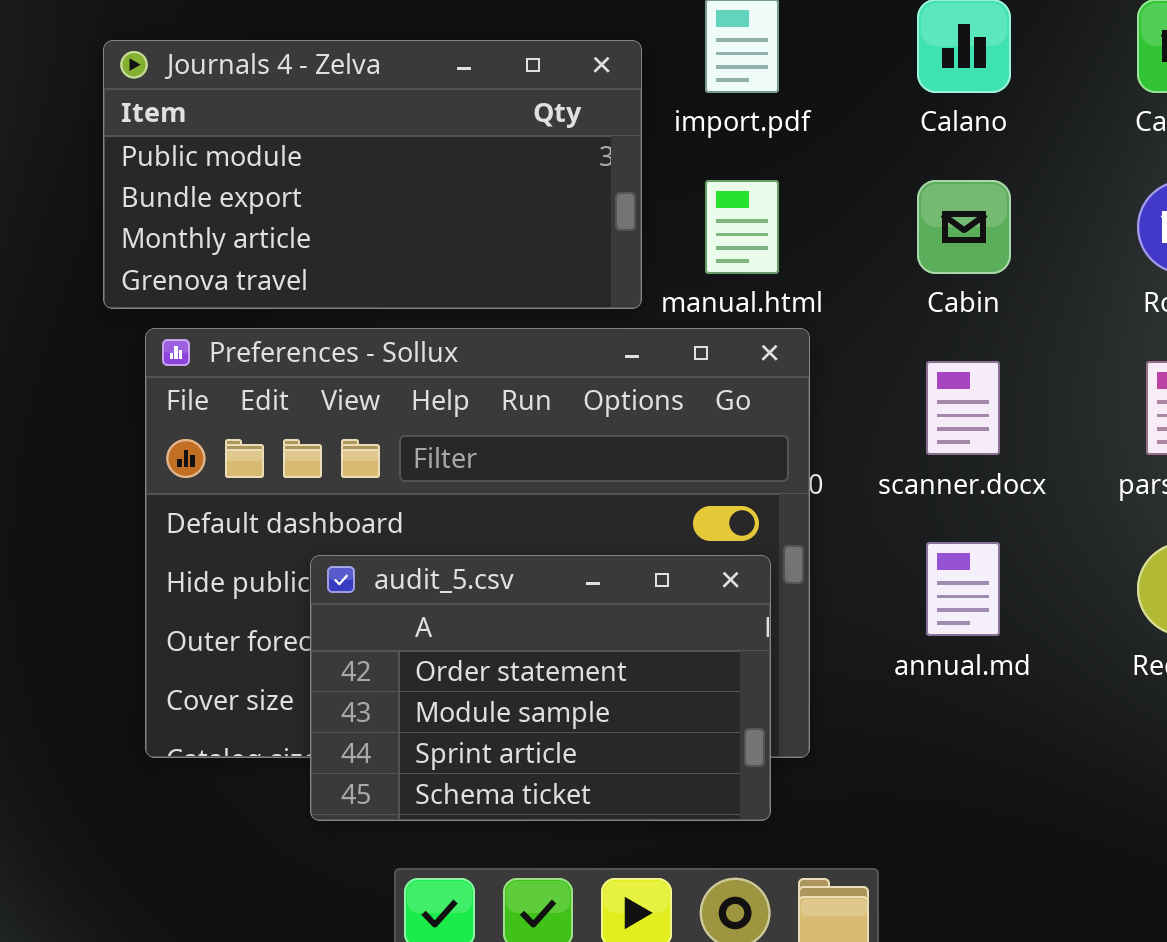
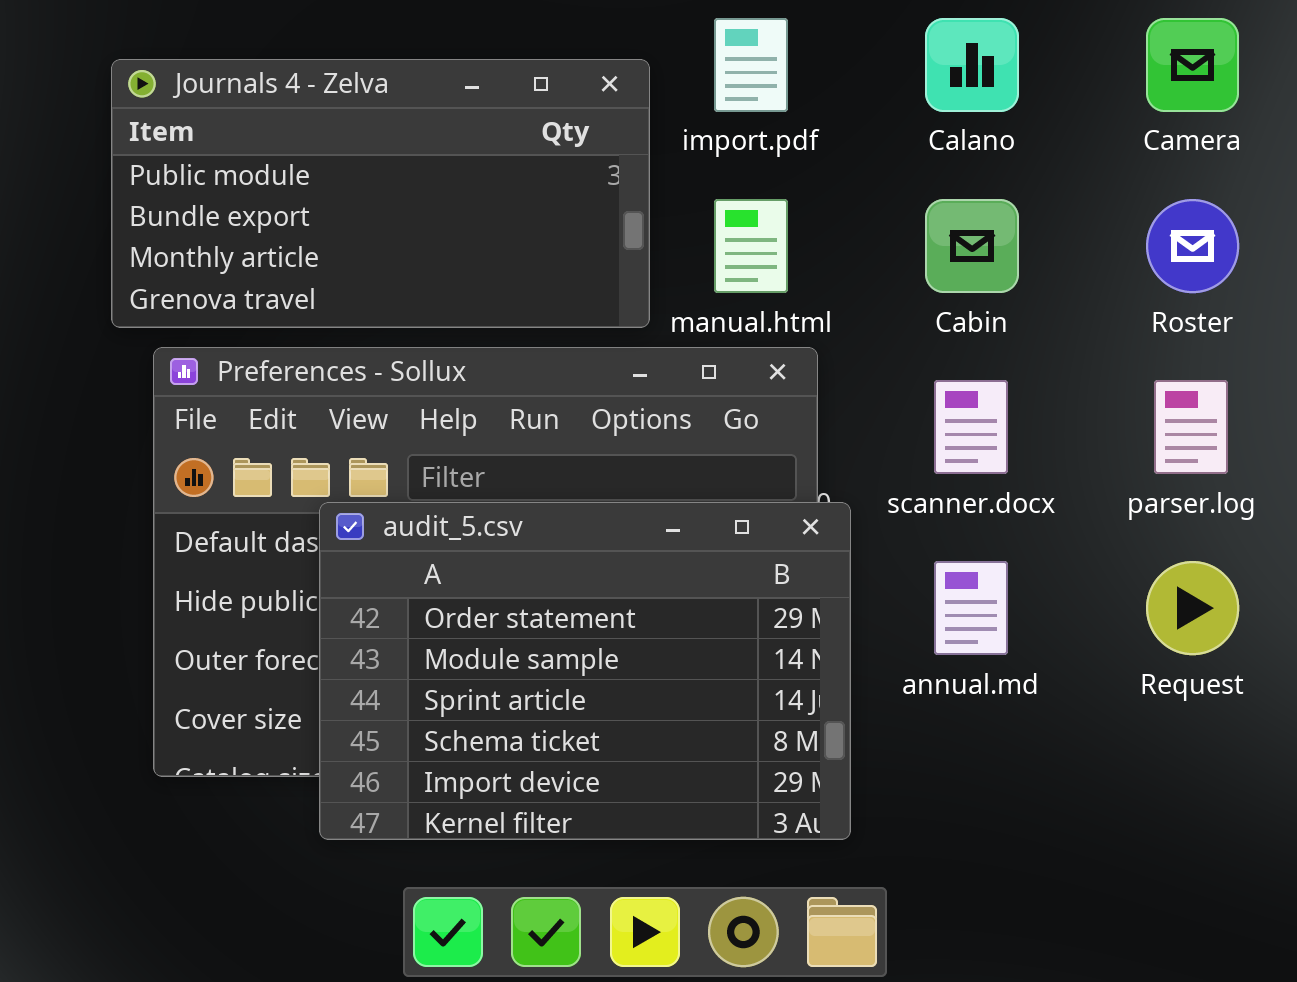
audit_5.csv: [310,555,771,821] -> [319,502,851,840], resized

